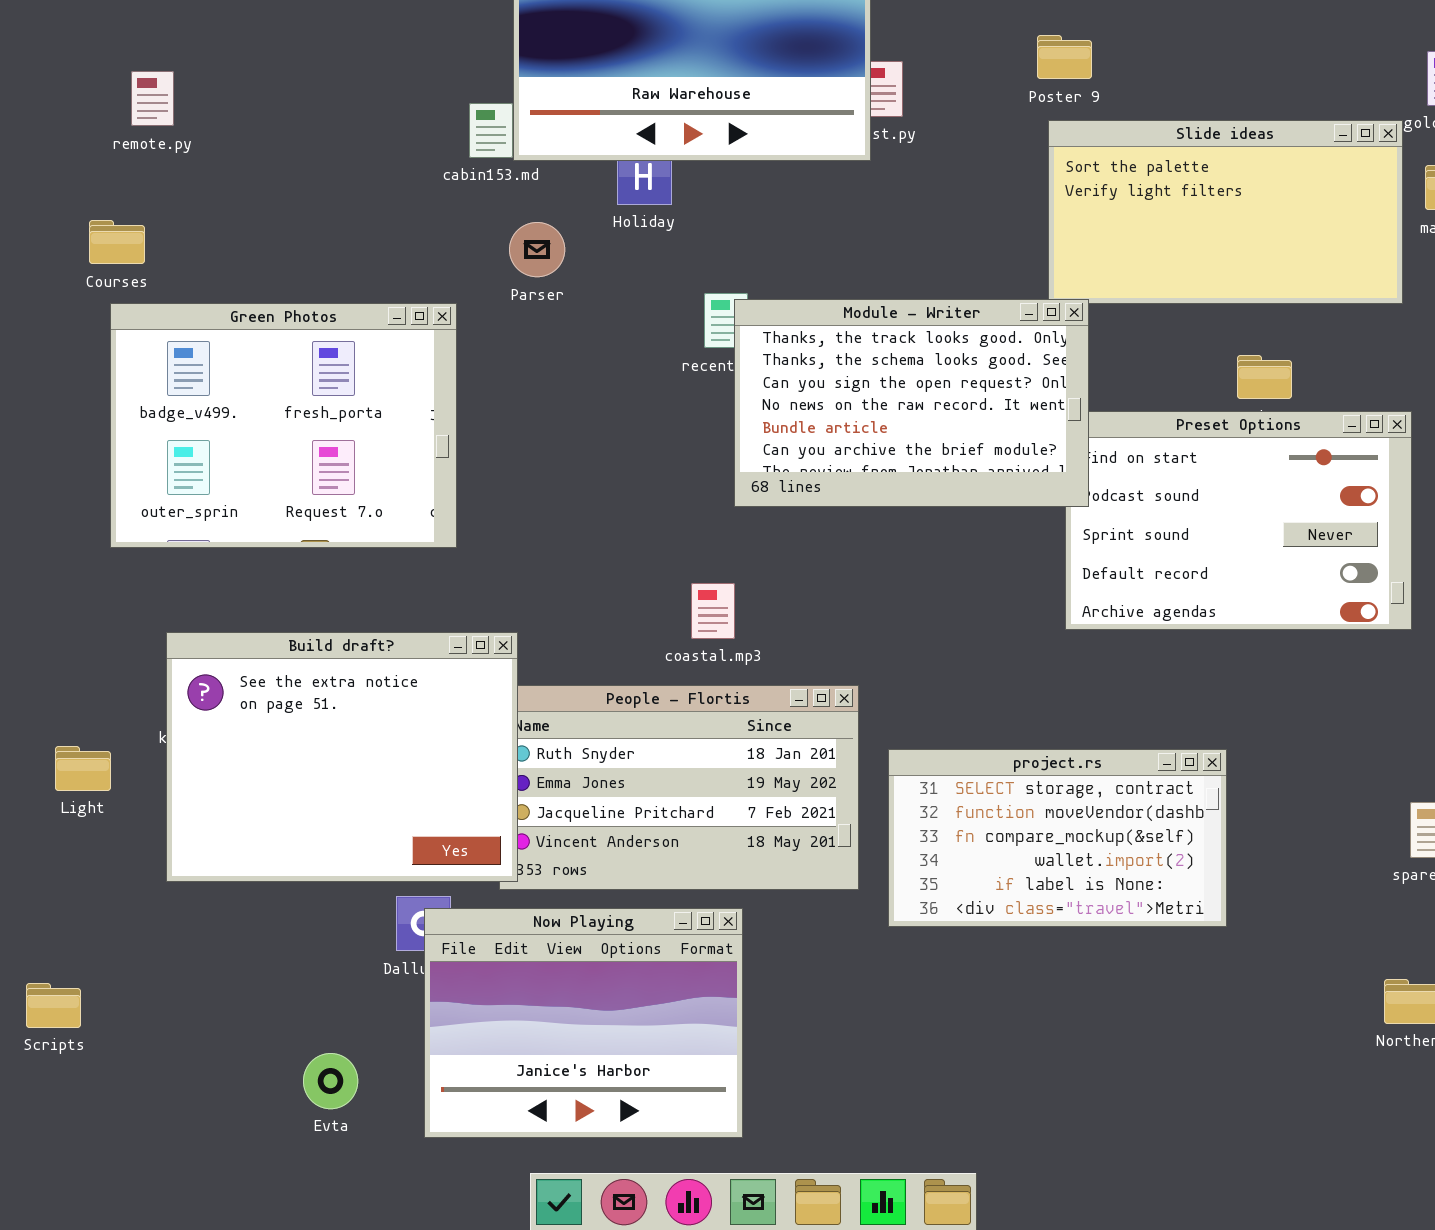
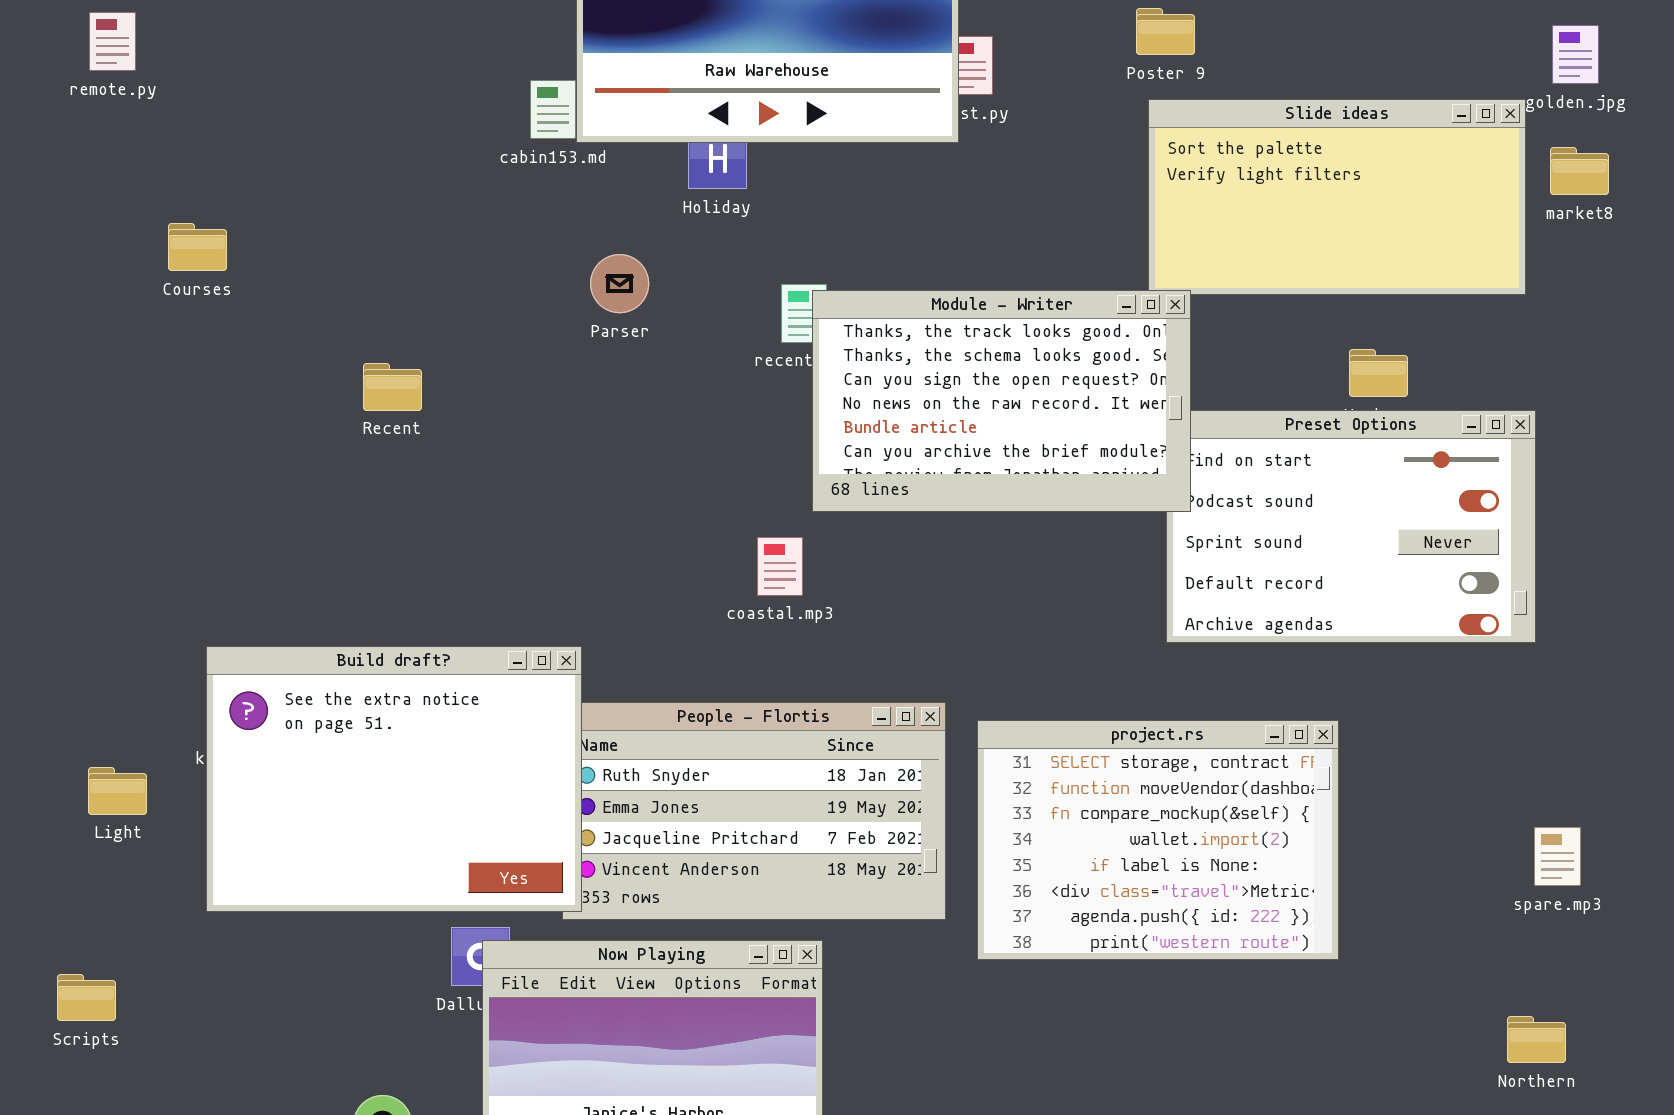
remote.py: [131,71,174,126] -> [89,12,136,71], moved
Courses: [89,220,145,264] -> [168,223,227,271], moved
Parser: [509,222,565,277] -> [590,254,649,313], moved
Green Photos: [110,303,457,548] -> none, closed
coastal.mp3: [691,583,735,639] -> [757,537,803,596], moved
project.rs: [888,749,1227,927] -> [977,720,1339,960], resized
Scripts: [26,983,81,1028] -> [57,974,116,1021], moved

